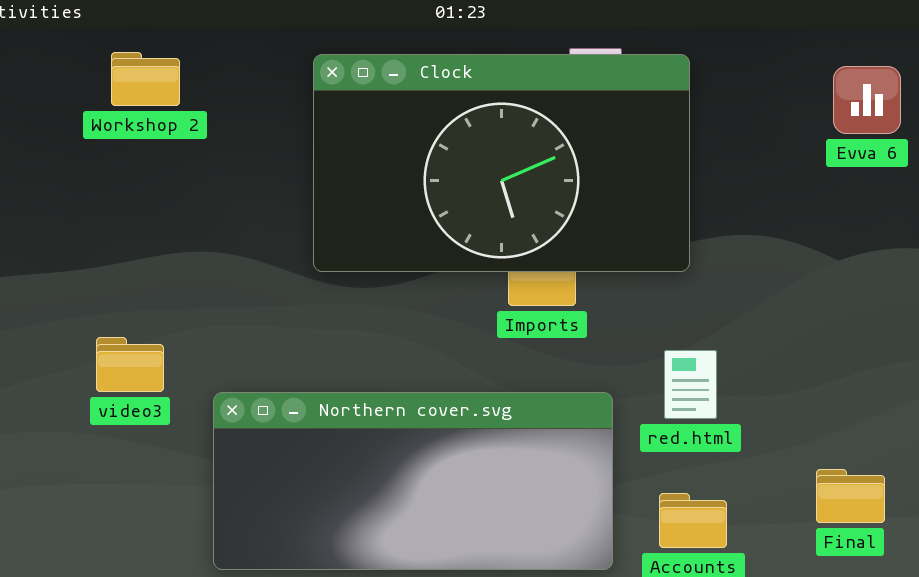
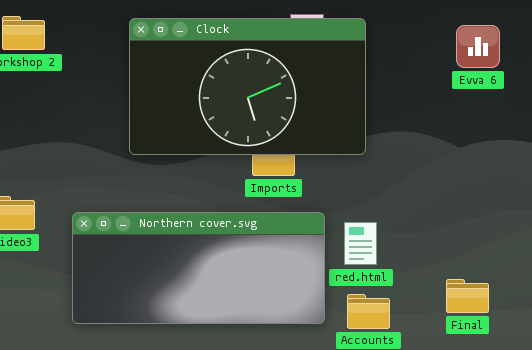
red.html: [664,350,717,419] -> [344,222,377,265], moved
Northern cover.svg: [213,392,613,570] -> [72,212,325,324], moved

